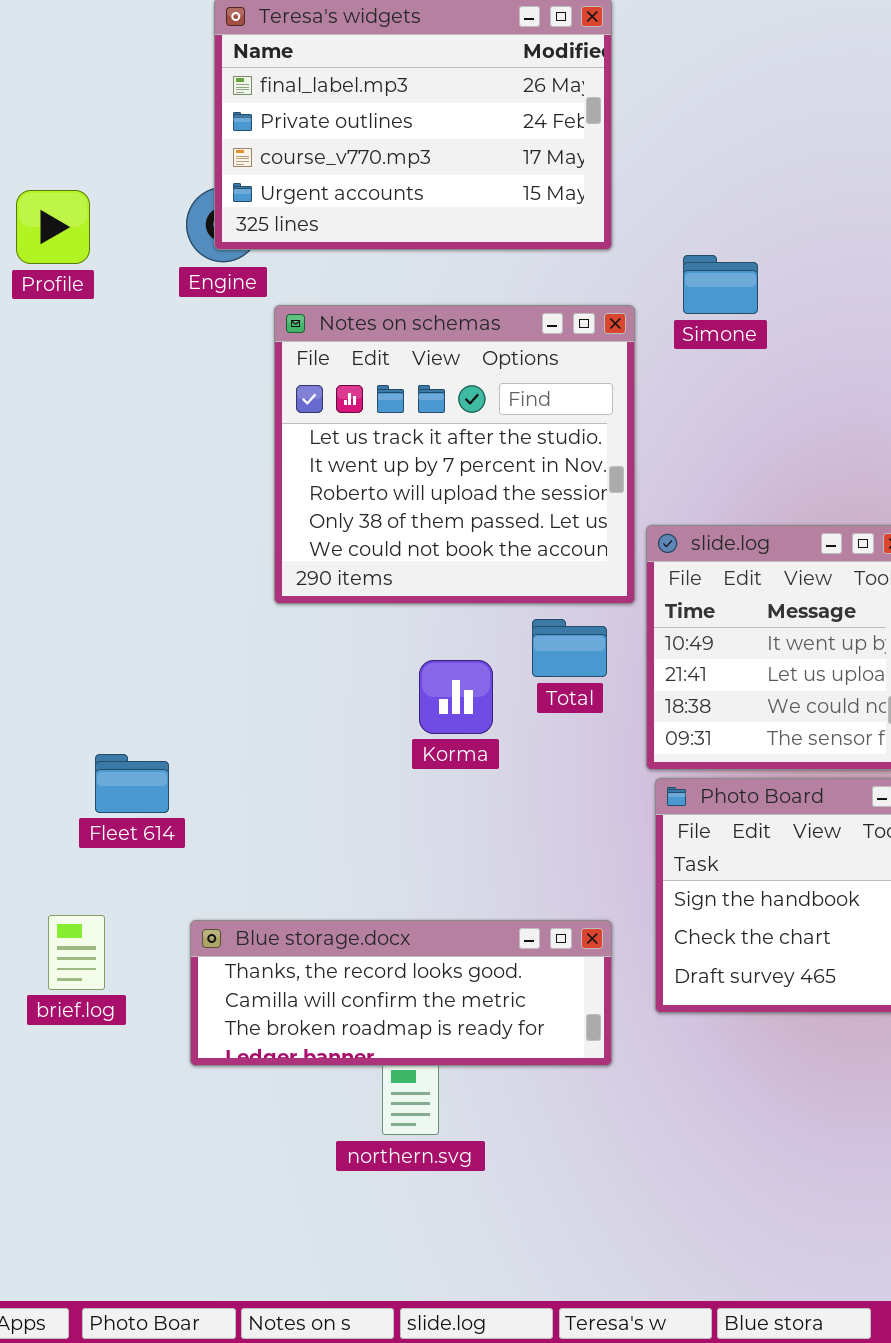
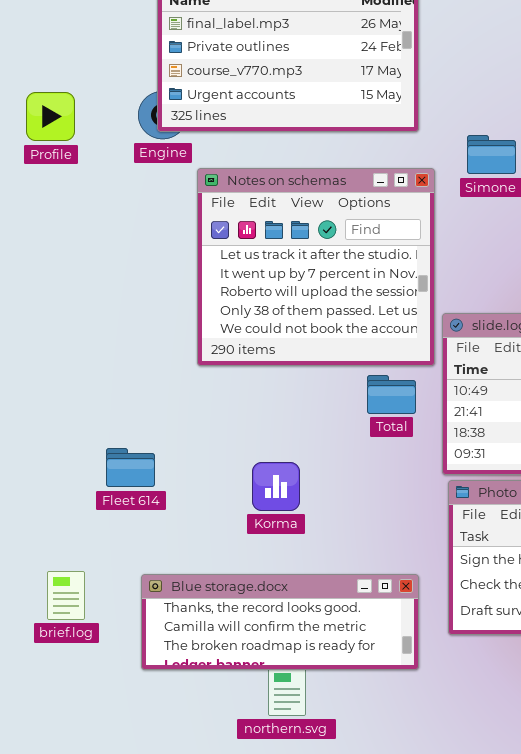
Korma: [419,660,493,734] -> [252,462,300,511], moved
Fleet 614: [95,754,169,813] -> [106,448,155,487], moved

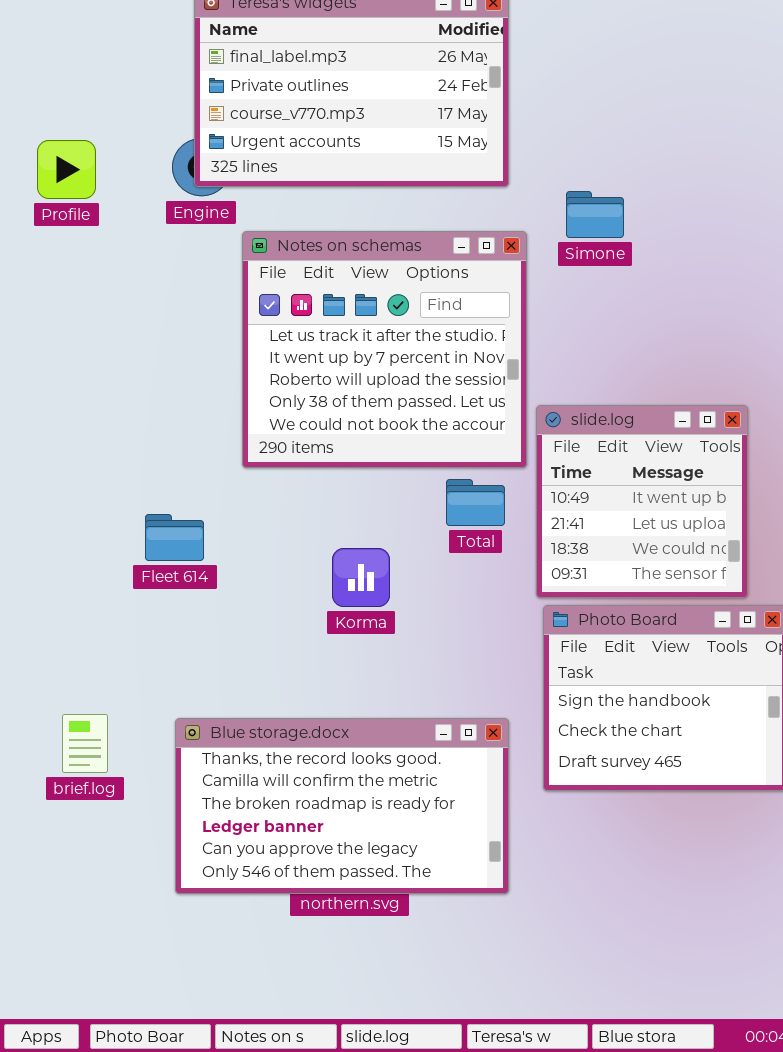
Fleet 614: [106,448,155,487] -> [145,514,204,561], moved
Korma: [252,462,300,511] -> [332,548,390,607], moved
Blue storage.docx: [141,574,419,670] -> [175,718,509,894], resized

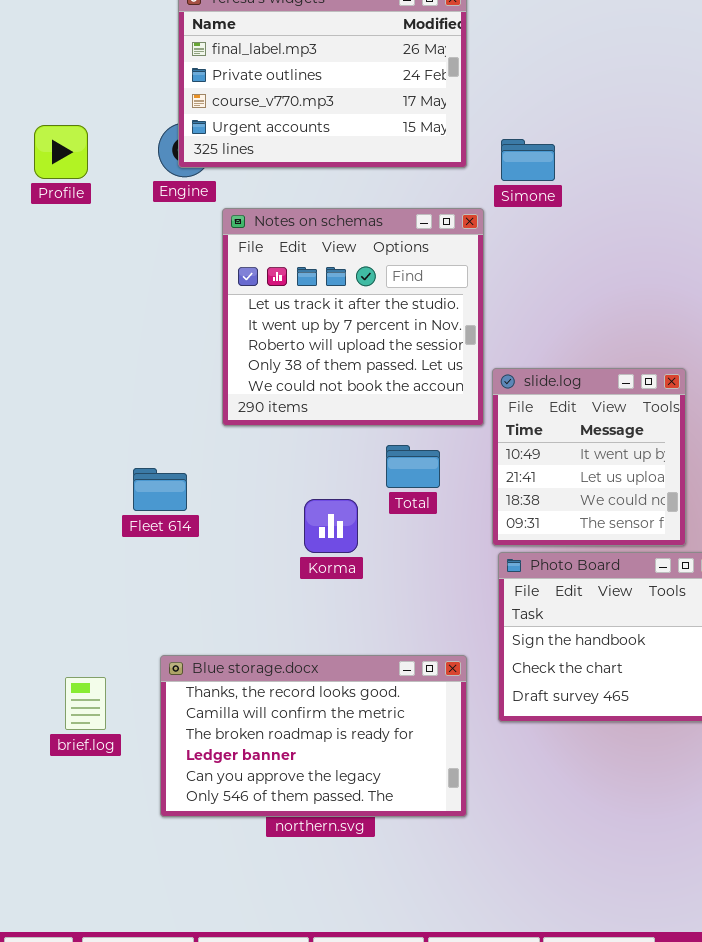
Simone: [566,191,624,238] -> [501,139,555,181], moved
Total: [446,479,505,526] -> [386,445,440,488], moved
brief.log: [62,714,108,773] -> [65,677,106,730], moved

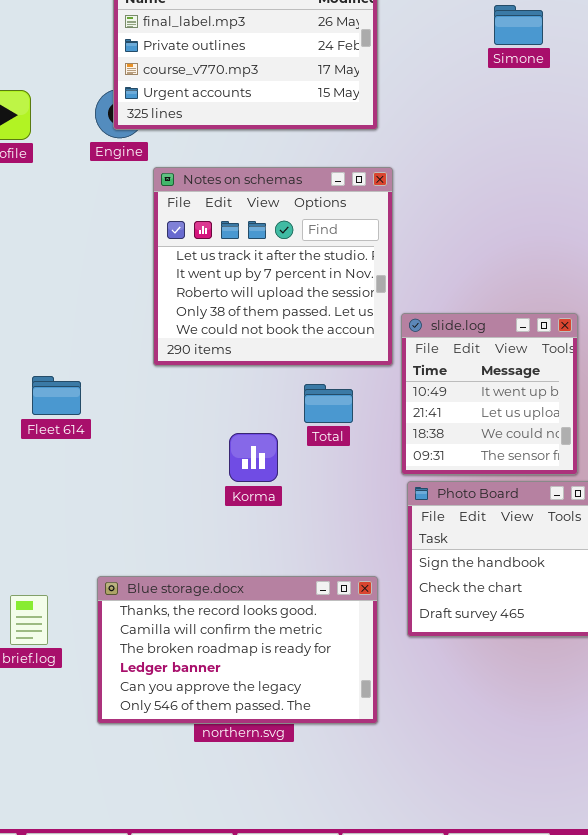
Simone: [501,139,555,181] -> [494,5,543,45], moved
Fleet 614: [133,468,187,511] -> [32,376,81,415], moved

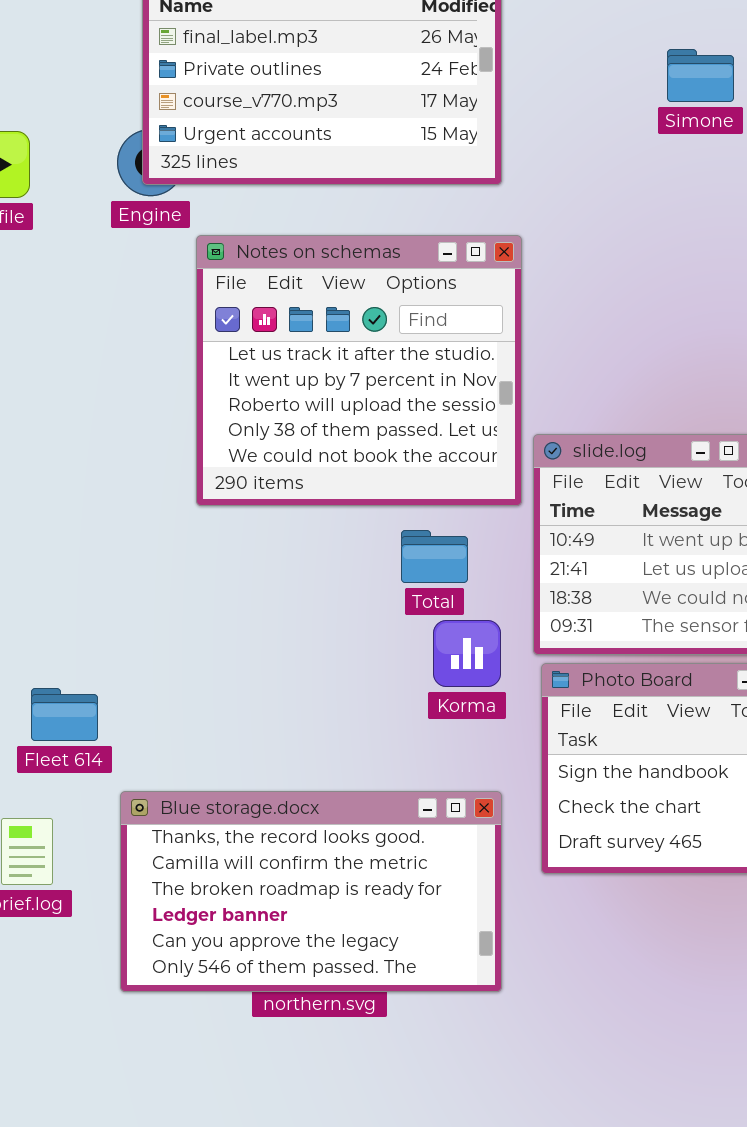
Simone: [494,5,543,45] -> [667,49,734,102], moved
Fleet 614: [32,376,81,415] -> [31,688,98,741], moved
Korma: [229,433,278,482] -> [433,620,501,687], moved

